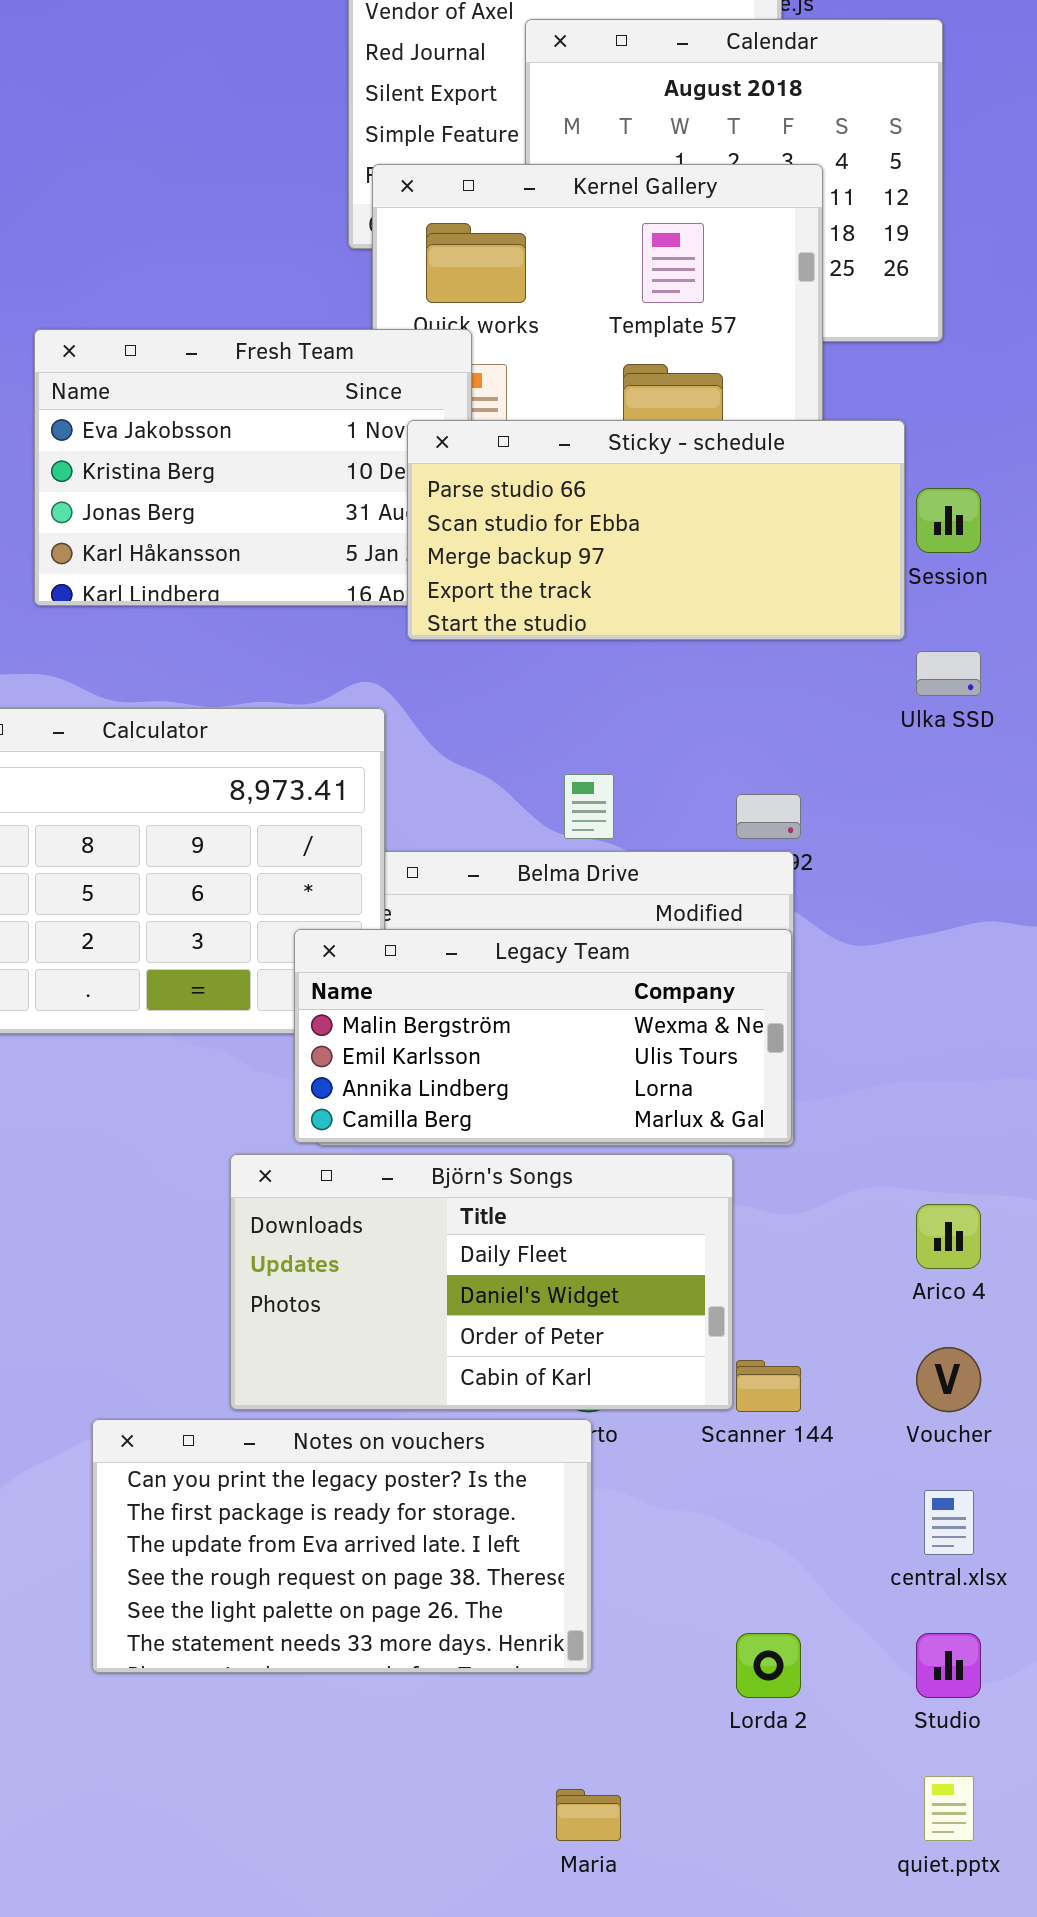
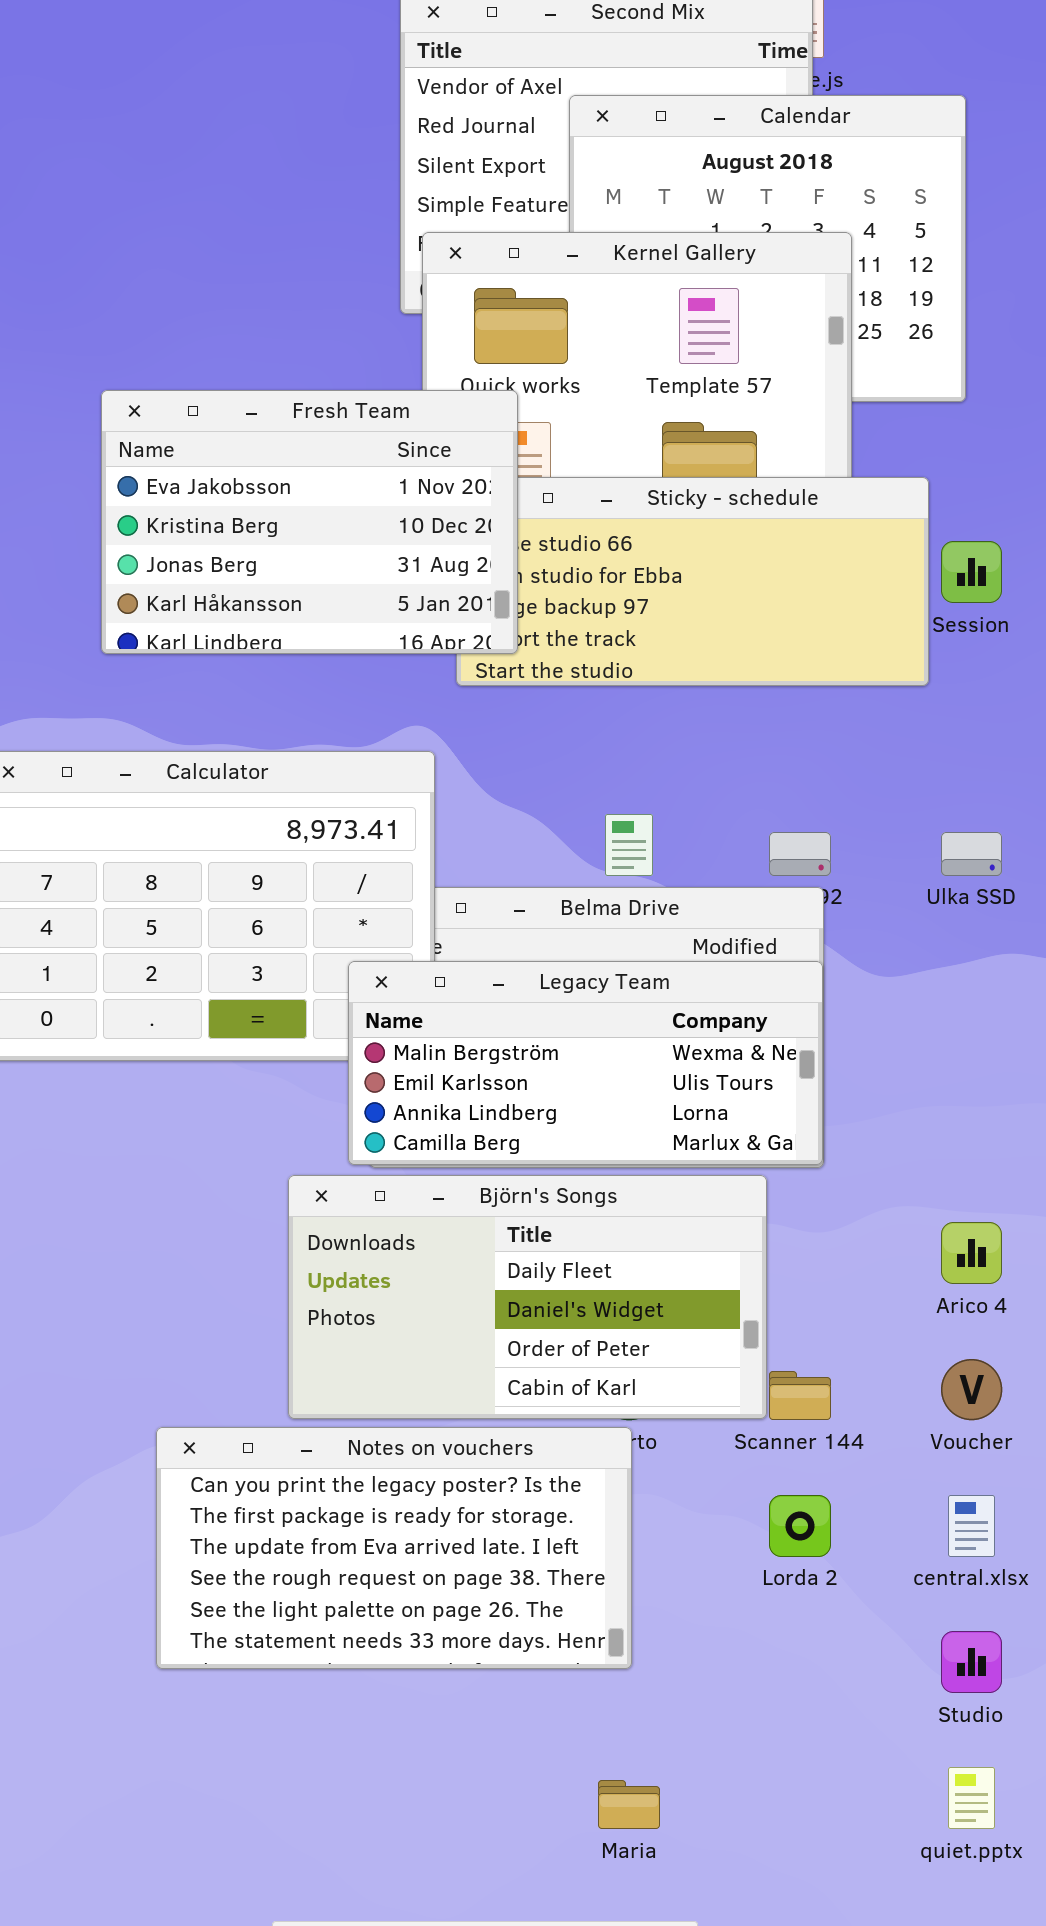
Fresh Team: [34,329,472,606] -> [101,390,518,654], raised
Ulka SSD: [916,651,981,696] -> [941,832,1002,876], moved
Lorda 2: [736,1633,801,1698] -> [769,1495,831,1557], moved

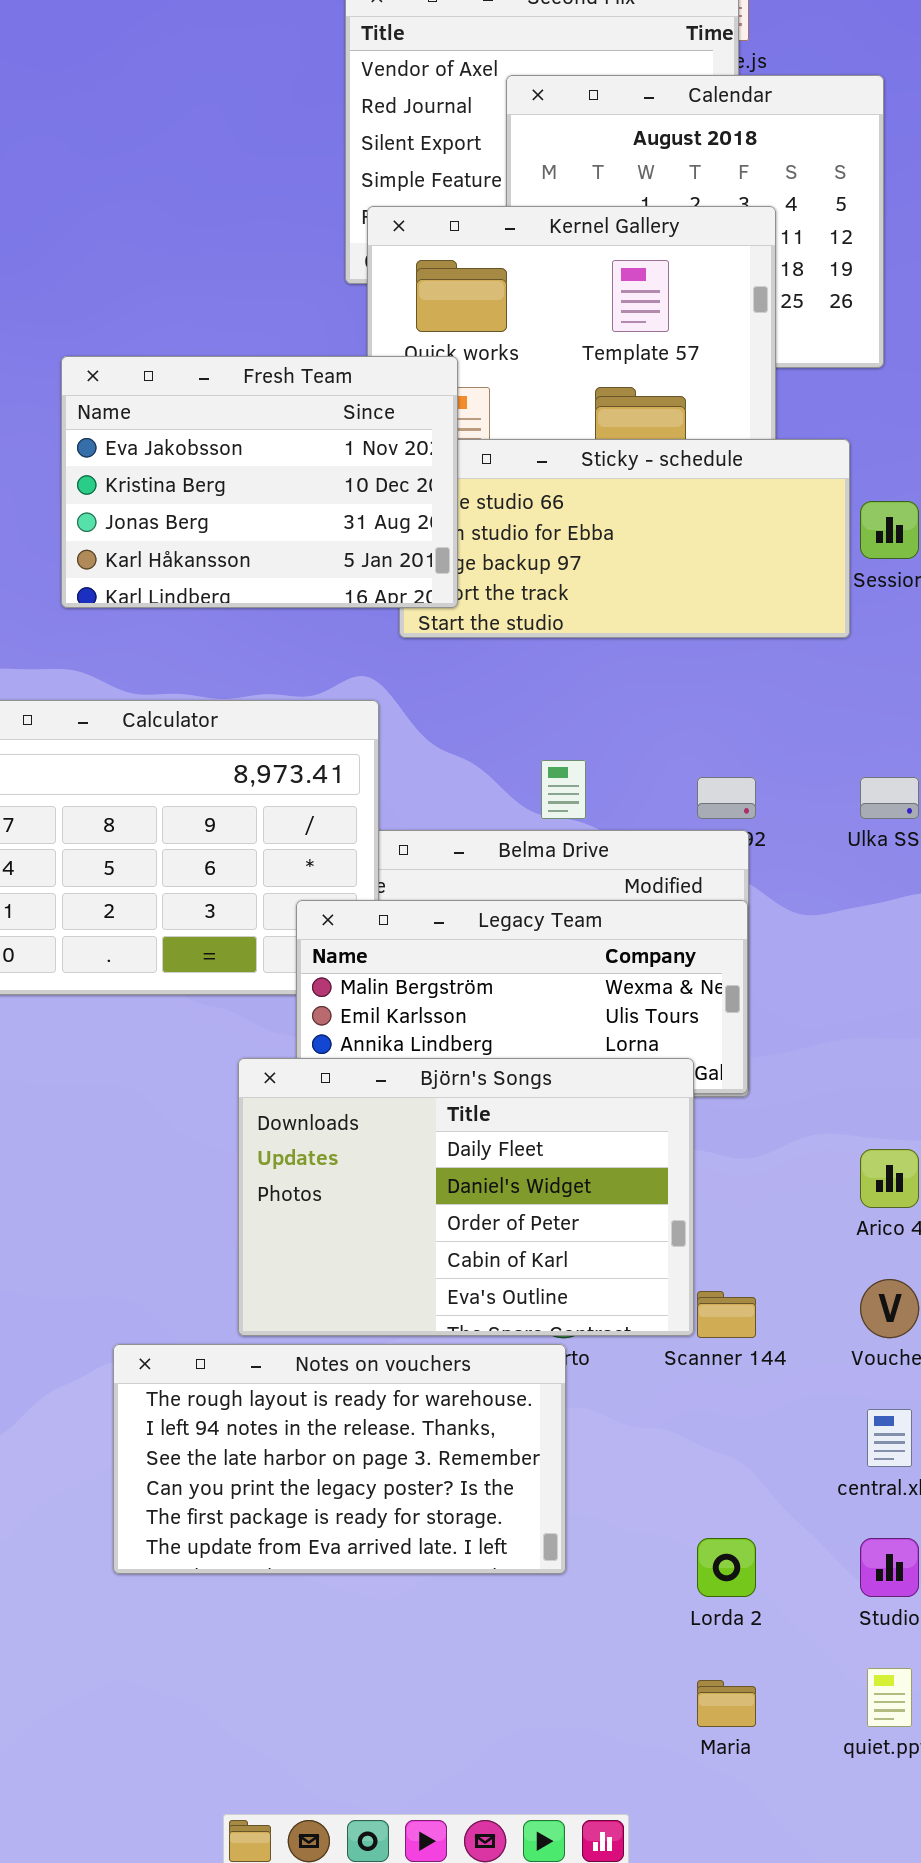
Björn's Songs: [288,1175,767,1419] -> [238,1058,694,1336], resized
Notes on vouchers: [156,1427,632,1669] -> [113,1344,566,1574], scrolled up 3 rows
Lorda 2: [769,1495,831,1557] -> [697,1538,756,1597], moved
Maria: [598,1780,660,1829] -> [697,1680,756,1727], moved

